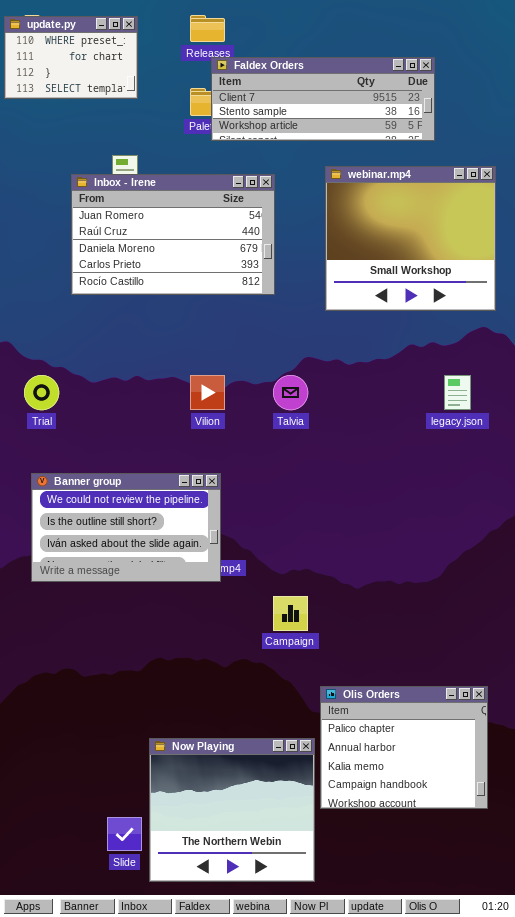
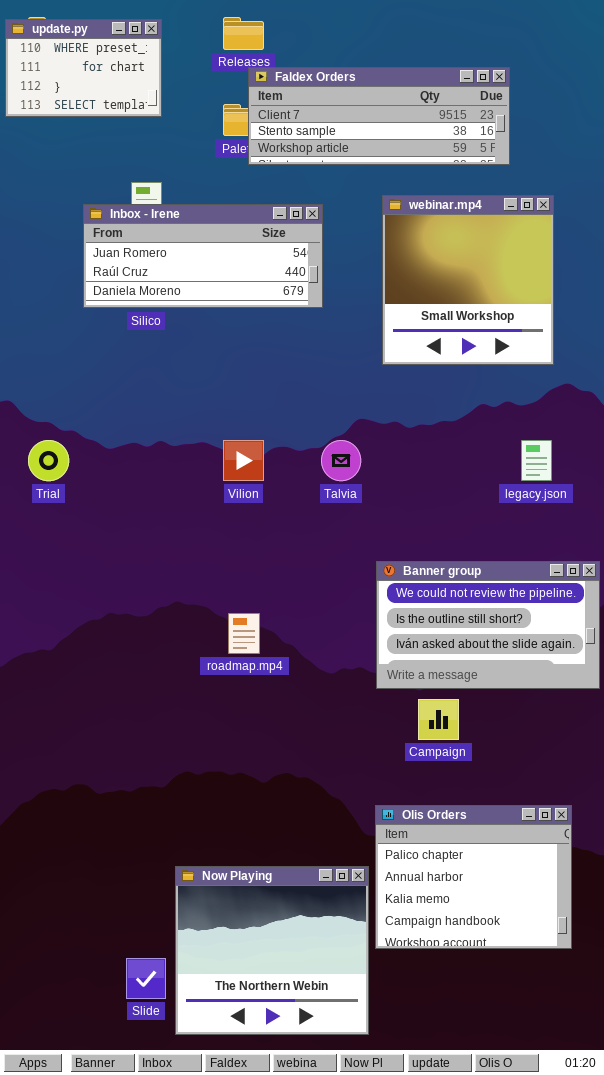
webinar.mp4: [325,166,496,311] -> [382,195,554,365], resized
Inbox - Irene: [71,174,275,295] -> [83,204,323,308], resized
Banner group: [31,473,221,582] -> [376,561,600,689], moved
Campaign: [273,596,308,631] -> [418,699,459,740], moved

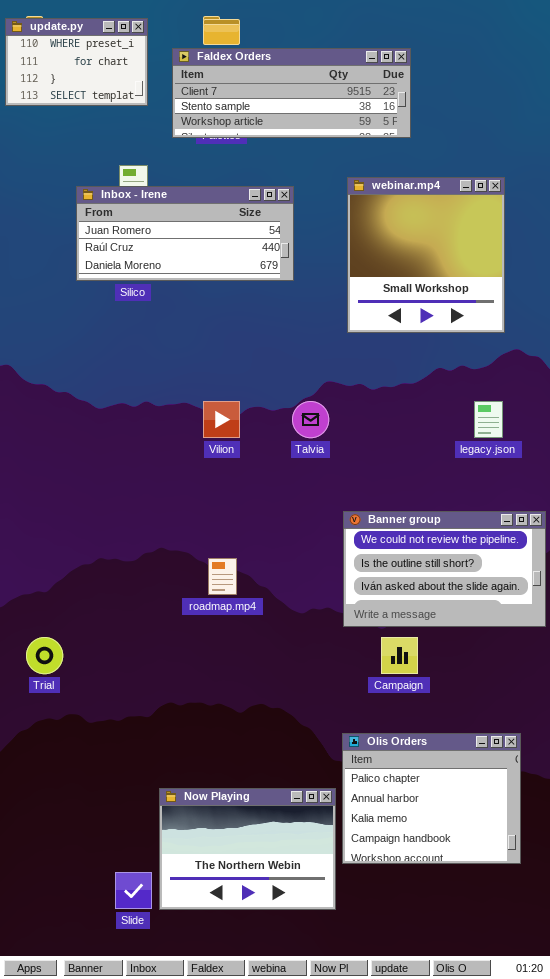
Faldex Orders: [248,67,510,165] -> [172,48,411,138], moved
Trial: [28,440,69,481] -> [26,637,63,674], moved
Now Playing: [175,866,369,1035] -> [159,788,336,910], resized

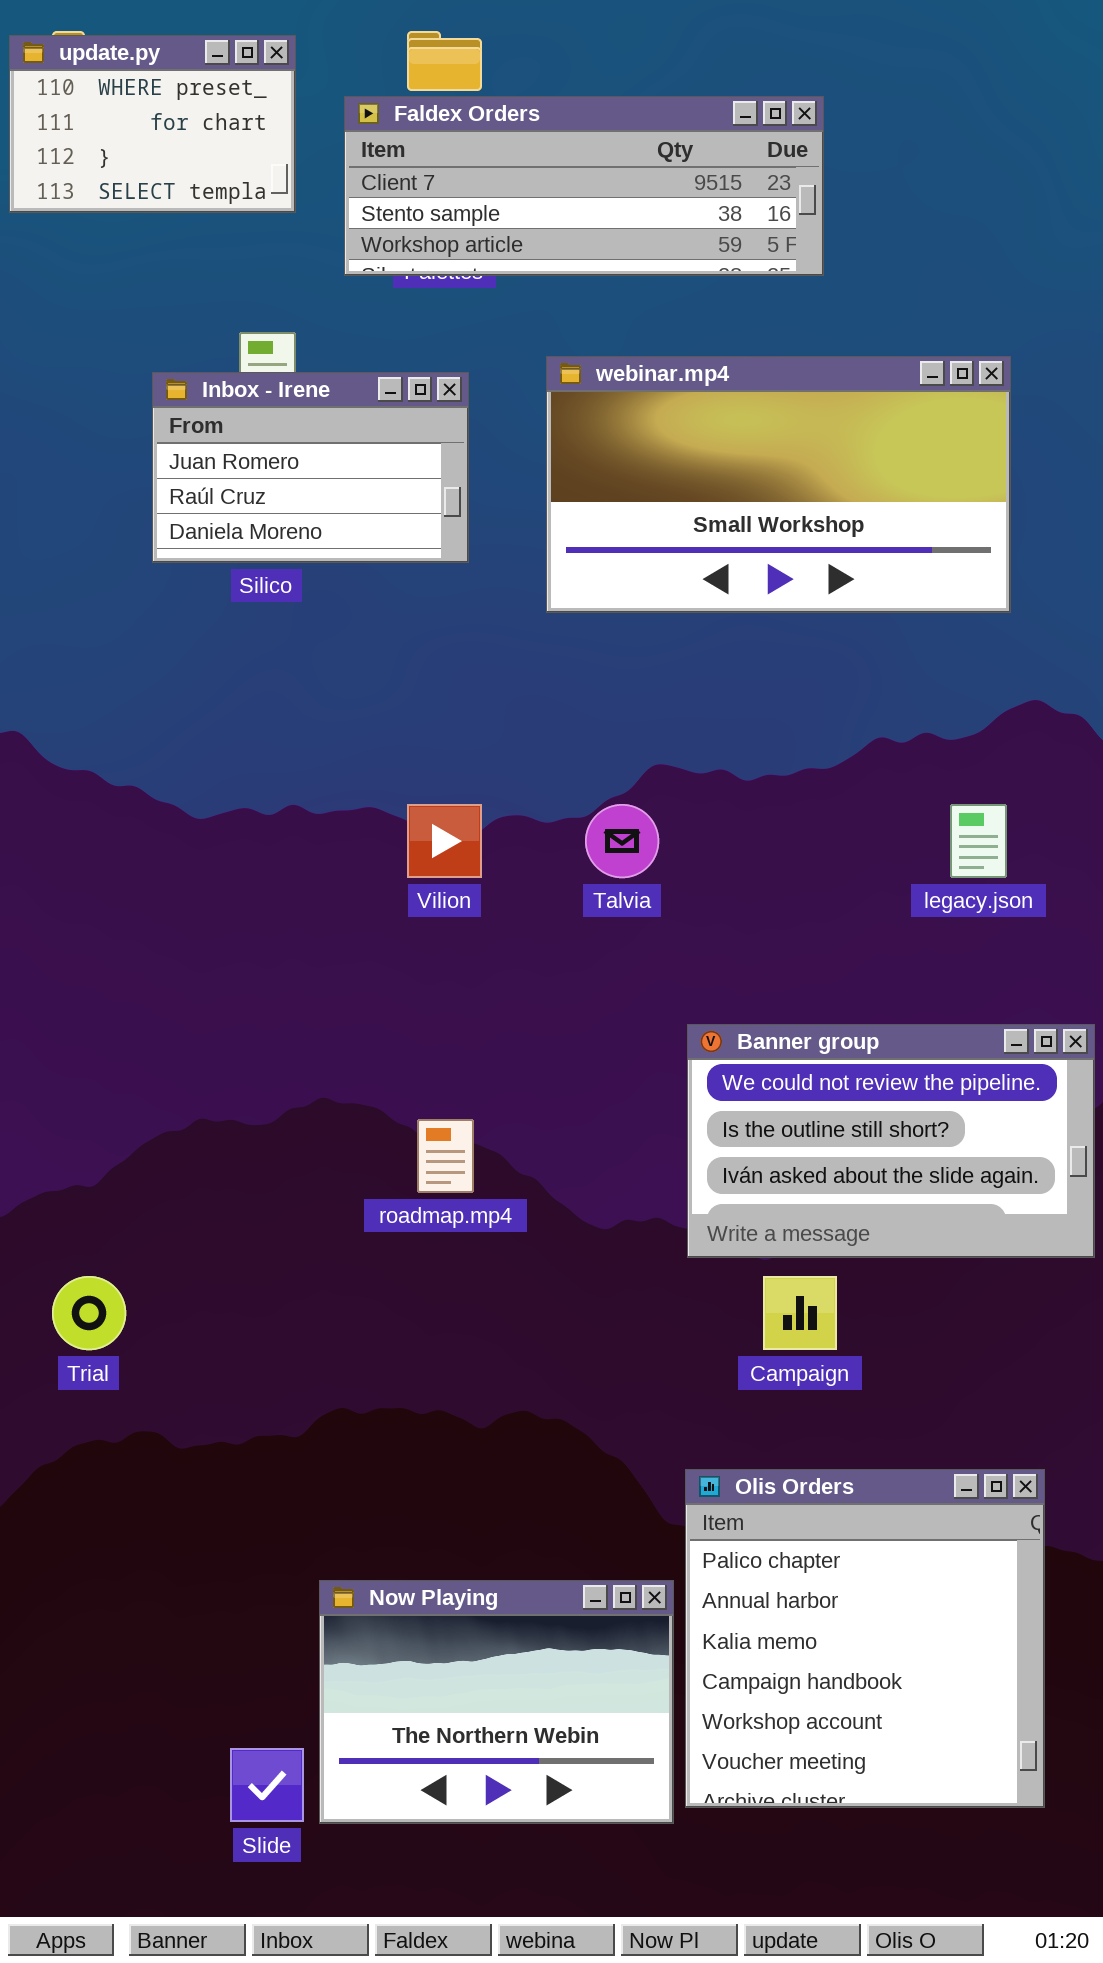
webinar.mp4: [347,177,505,333] -> [546,356,1011,613], resized
Inbox - Irene: [76,186,294,281] -> [152,372,469,563], resized
Olis Orders: [342,733,521,864] -> [685,1469,1045,1808], resized

